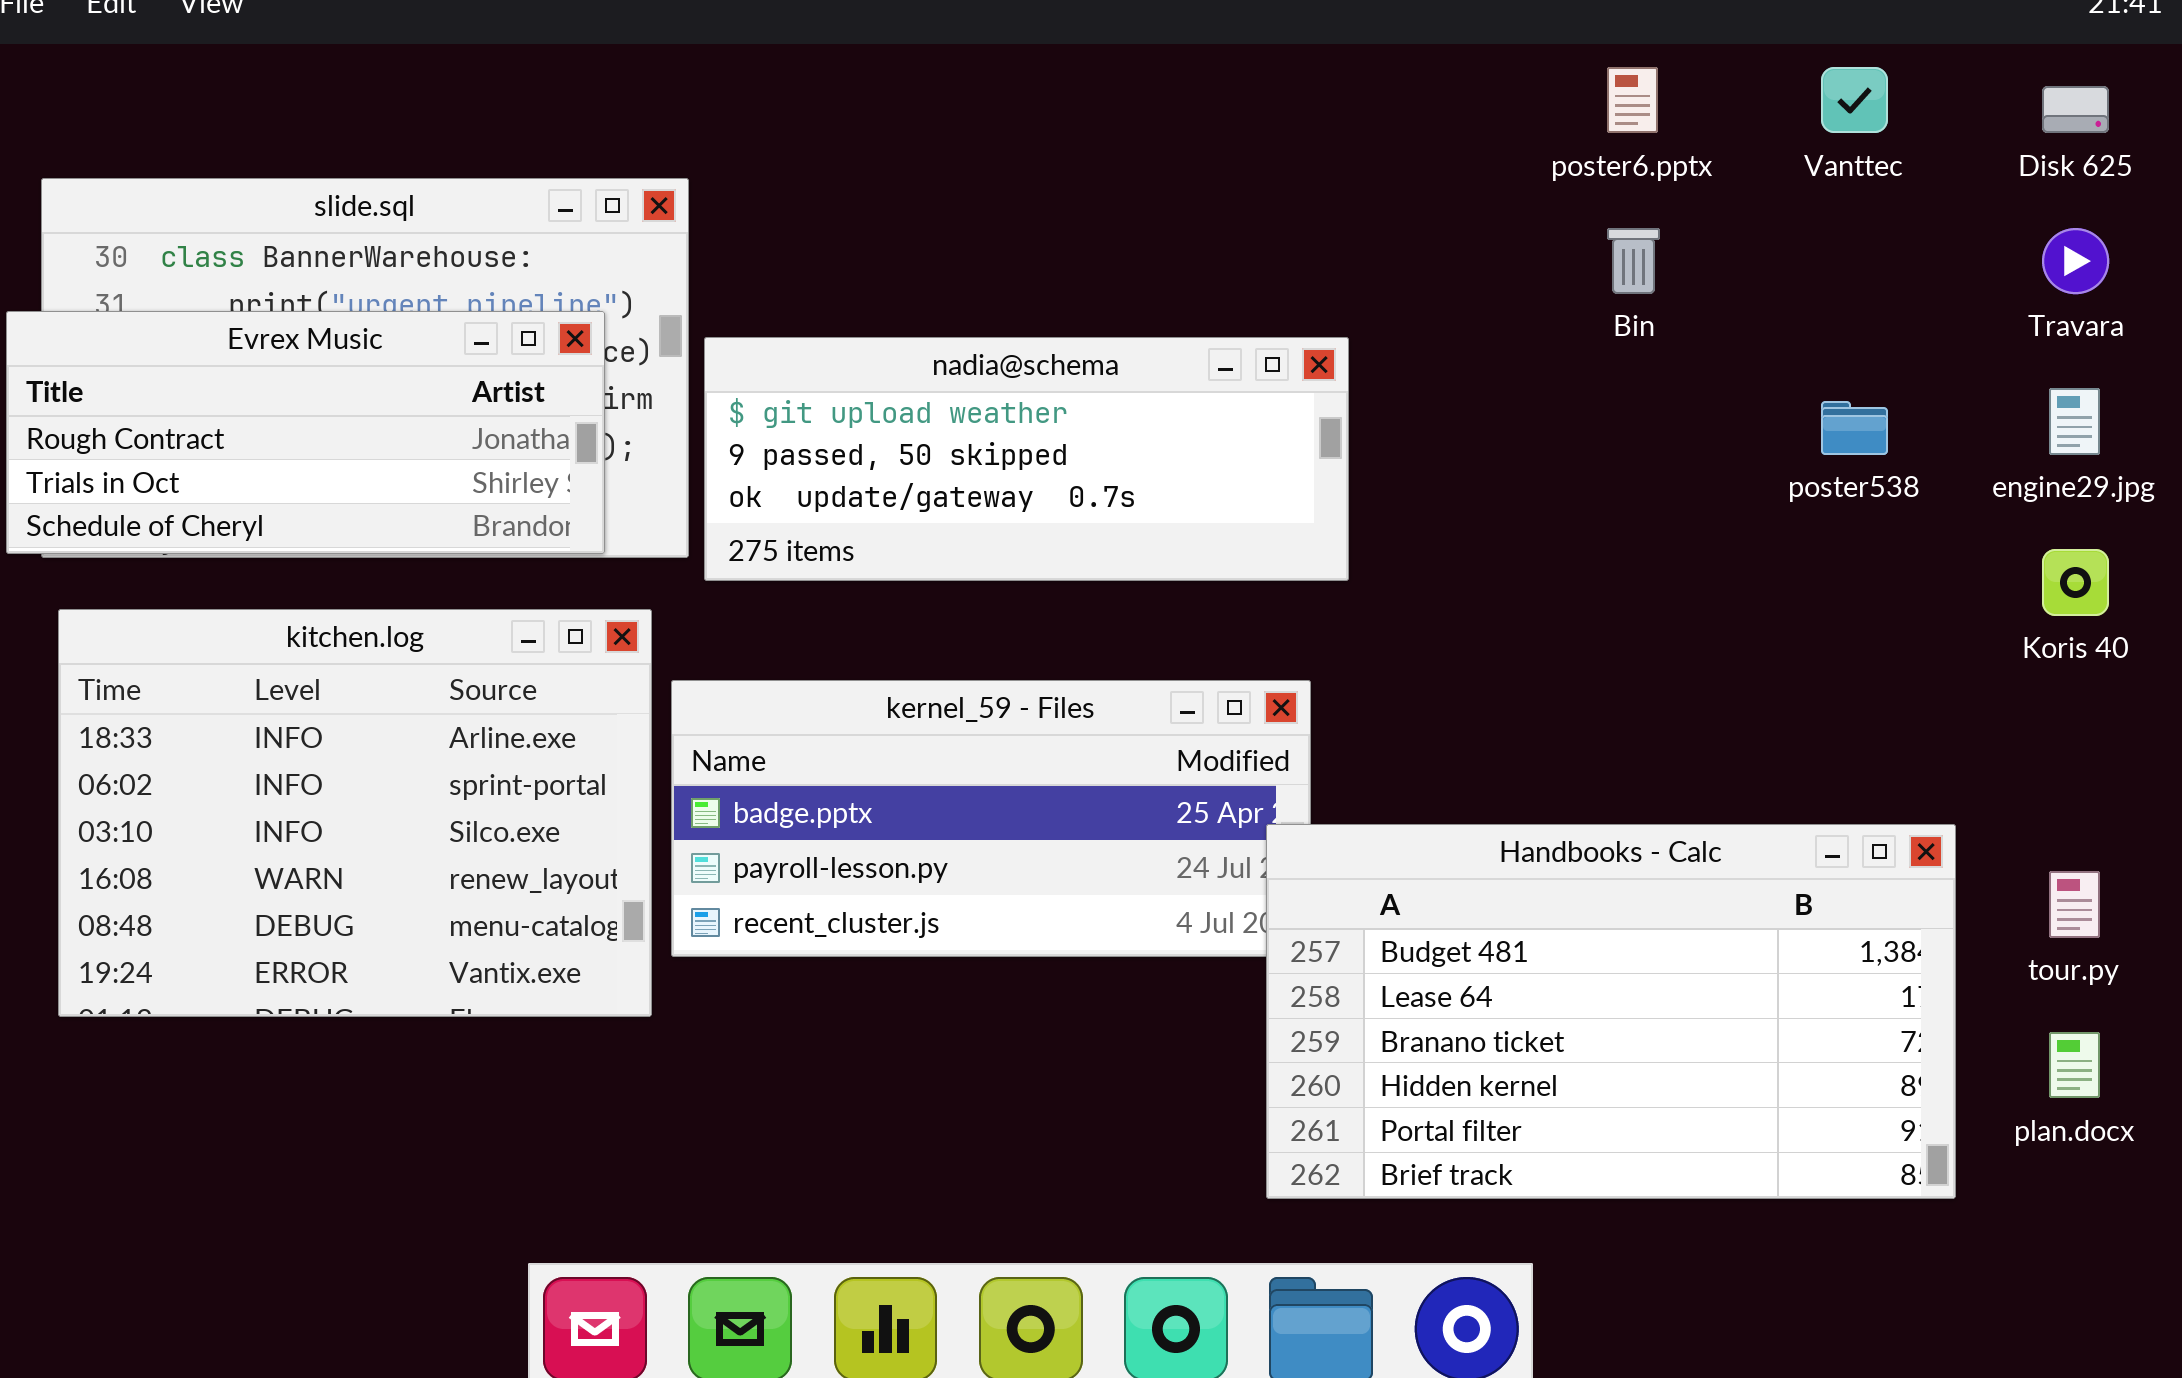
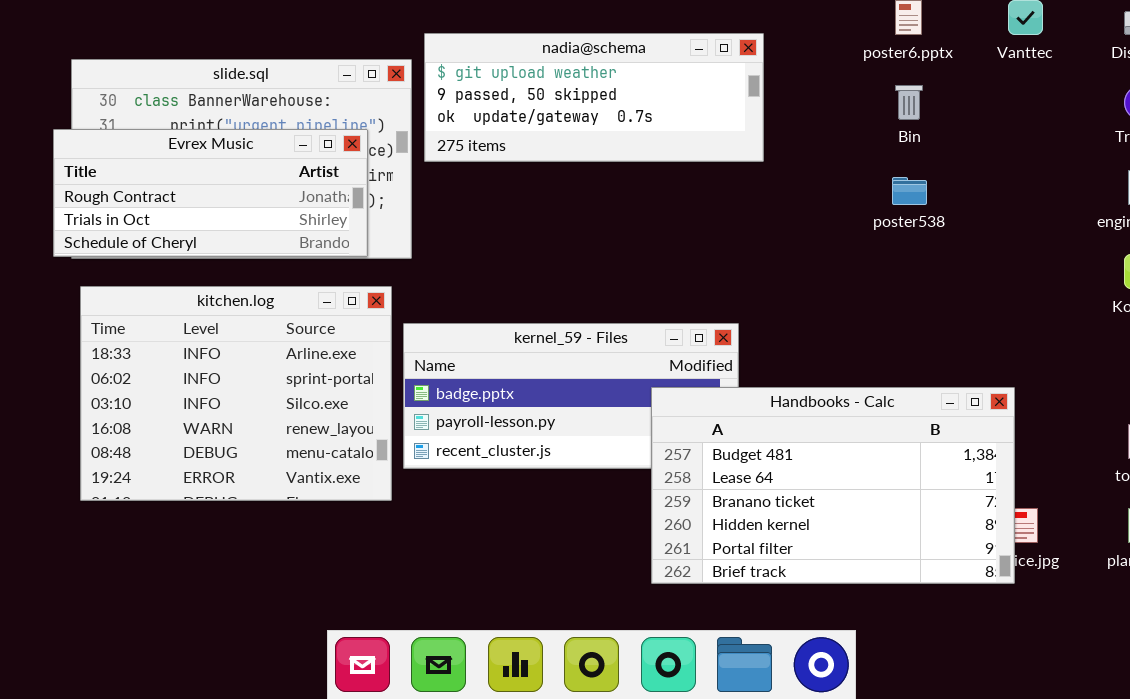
nadia@schema: [704,337,1349,581] -> [424,33,764,162], moved
poster538: [1821,401,1888,455] -> [892,177,927,205], moved
Handbooks - Calc: [1266,824,1956,1199] -> [651,387,1015,584], moved

